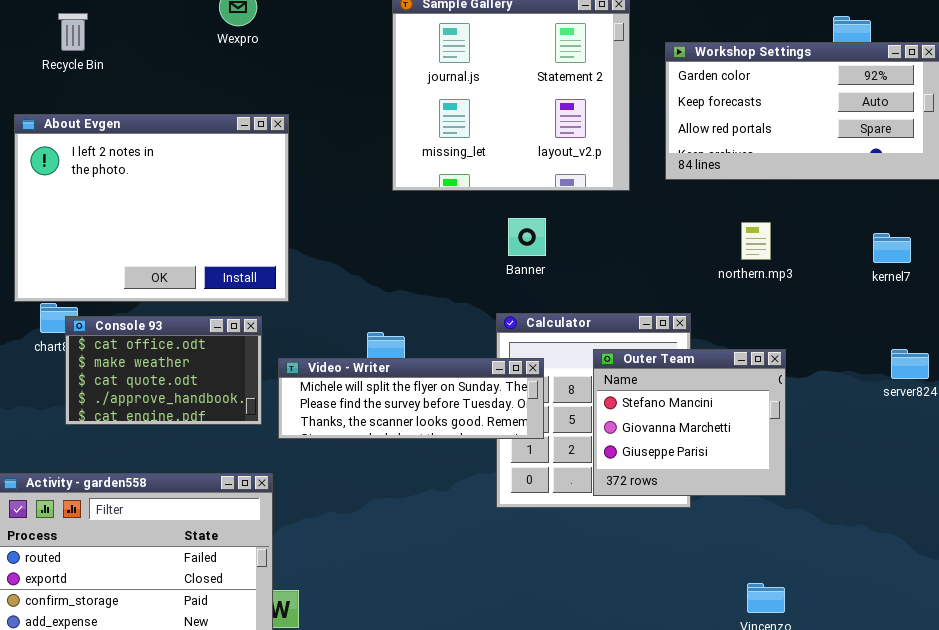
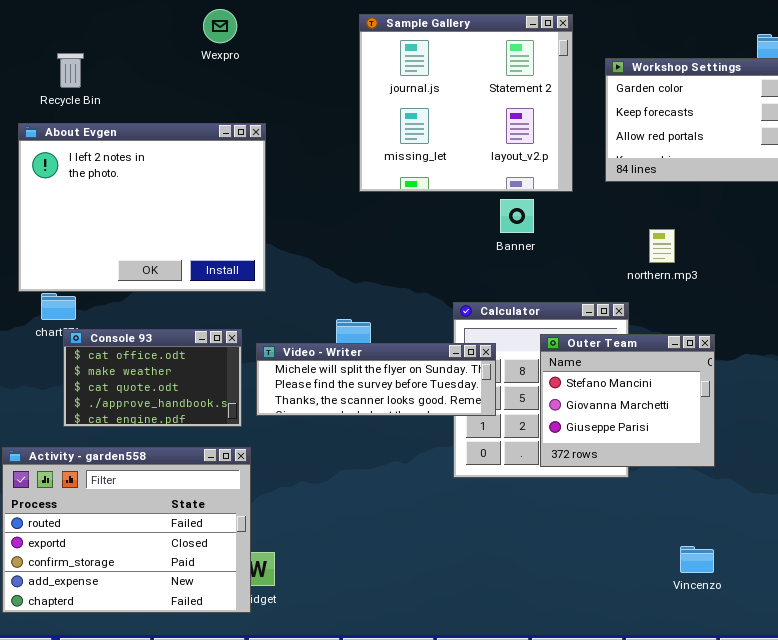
Recycle Bin: [58,13,88,51] -> [57,53,84,88], moved
Banner: [508,218,546,256] -> [500,199,534,233], moved
northern.mp3: [741,222,771,260] -> [649,229,675,263], moved
Console 93: [65,316,262,425] -> [63,329,242,427], moved

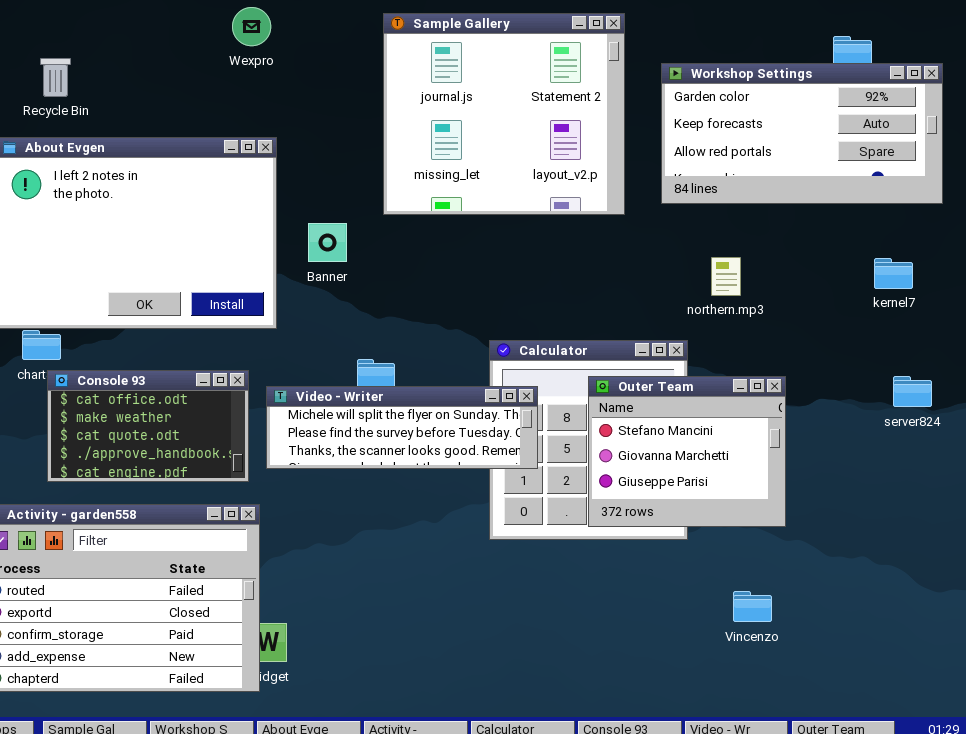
Wexpro: [203,9,237,43] -> [232,7,271,46], moved
Banner: [500,199,534,233] -> [308,223,347,262], moved
Vincenzo: [680,546,714,573] -> [733,591,772,622], moved

